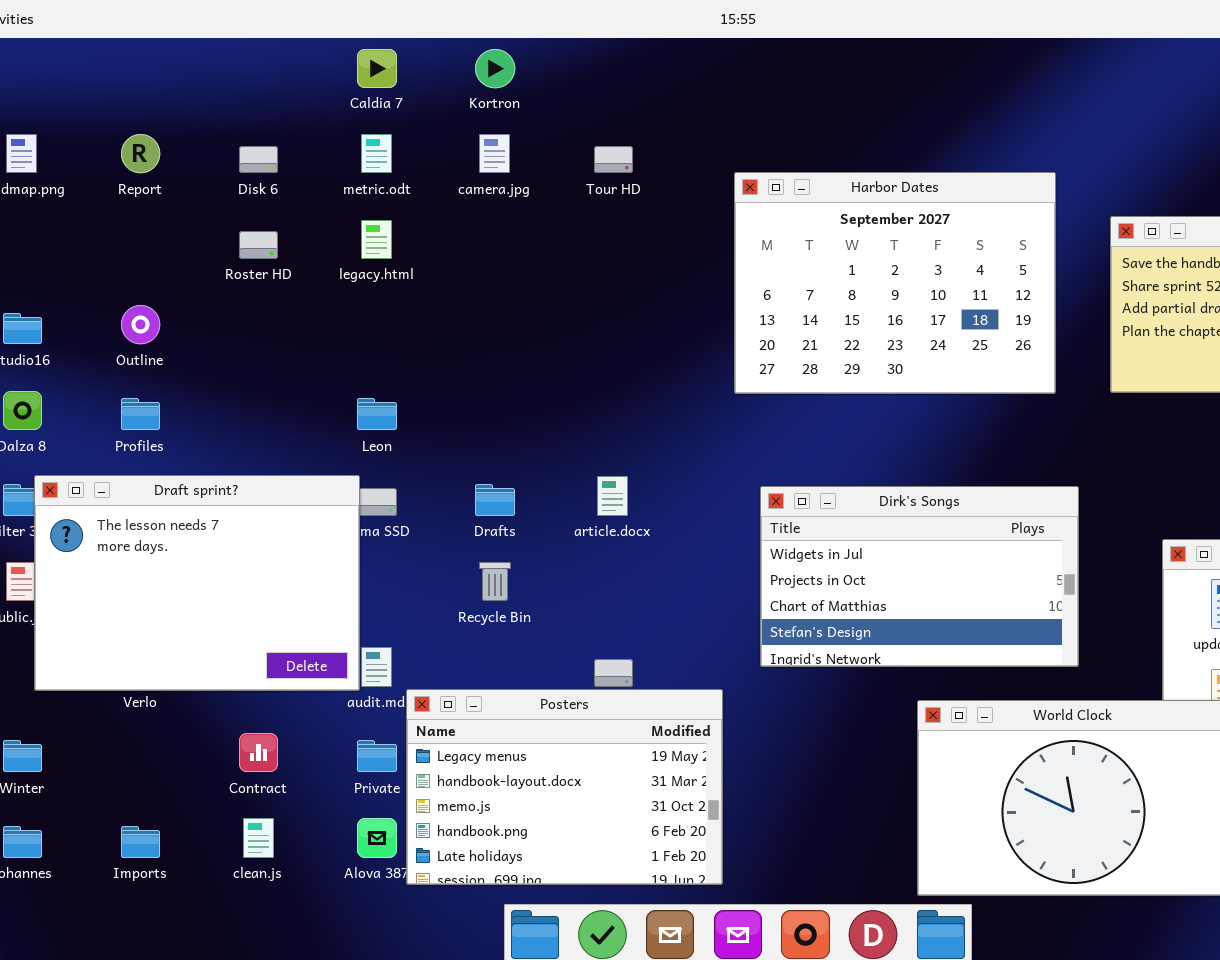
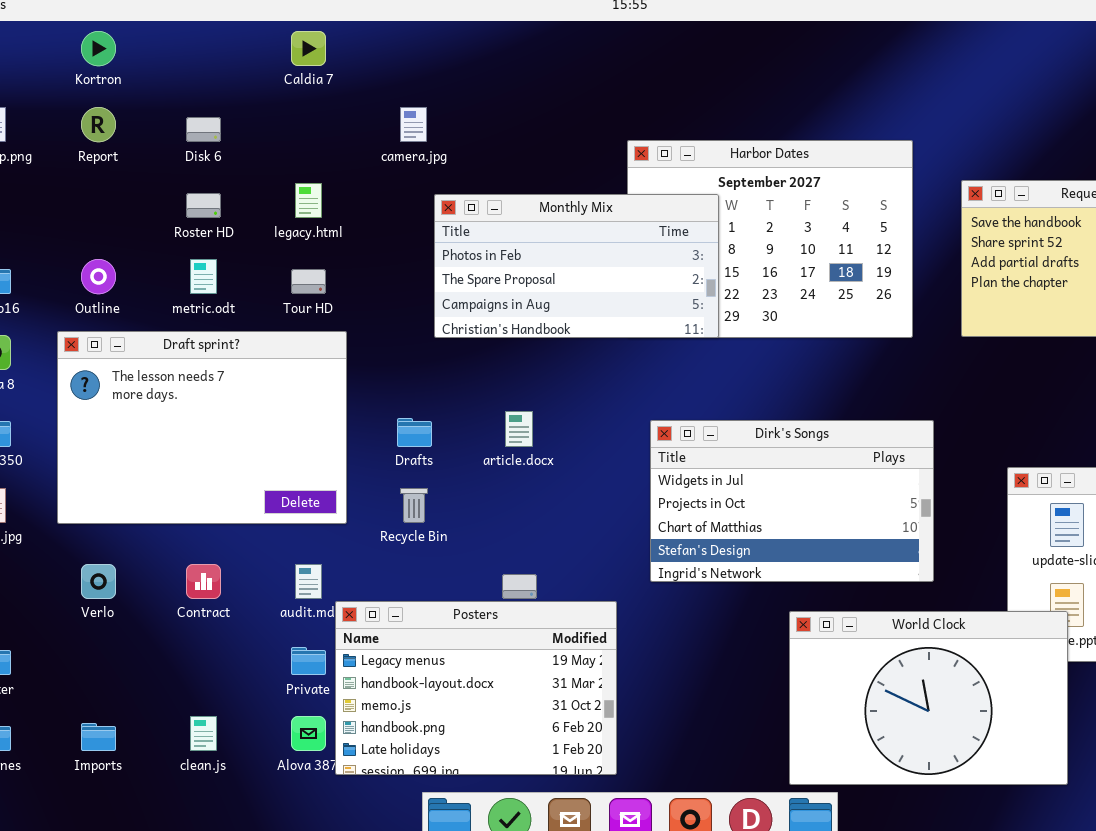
Kortron: [475,49,515,88] -> [81,31,116,66], moved
metric.odt: [361,134,392,173] -> [190,259,217,294], moved
Tour HD: [594,146,633,173] -> [291,269,326,294], moved
Monthly Mix: none -> [434,194,719,338], opened
Draft sprint?: [34,475,360,691] -> [57,331,347,524], moved
Contract: [239,733,278,772] -> [186,564,221,599], moved

